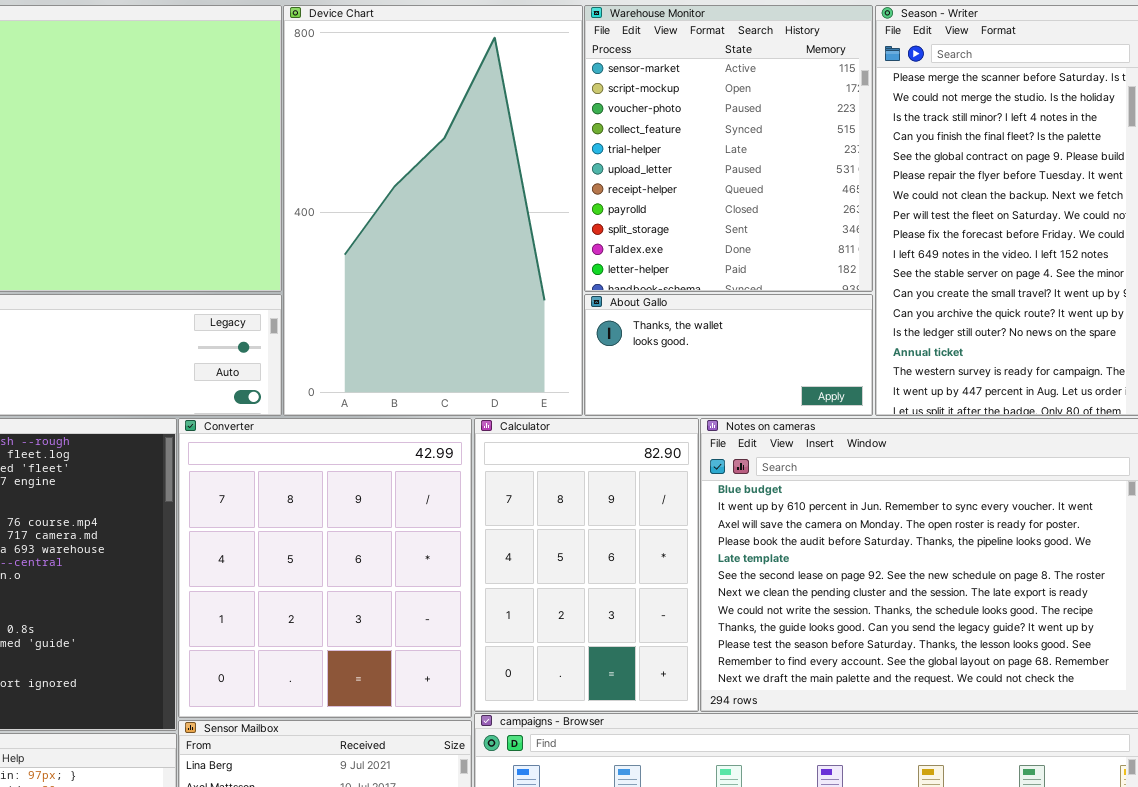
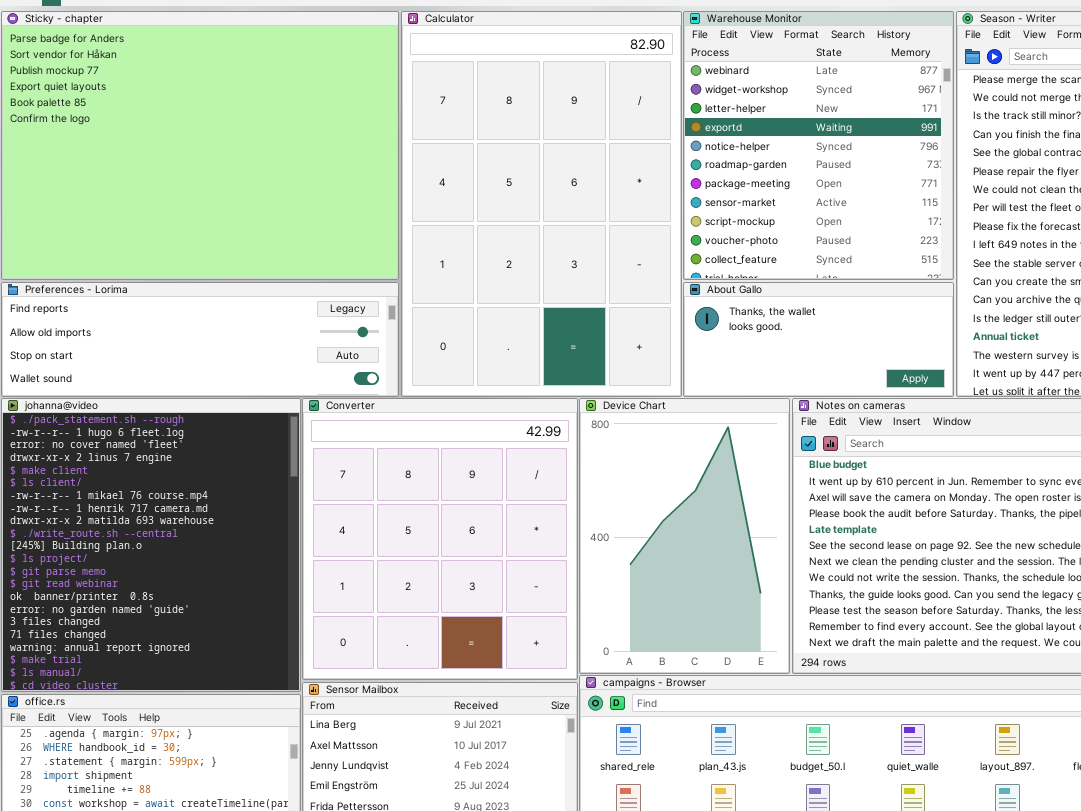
Device Chart: [283,5,583,416] -> [579,398,790,674], moved, resized
Warehouse Monitor: [584,5,873,292] -> [683,11,954,280], scrolled up 7 rows
Calculator: [474,418,699,712] -> [401,11,682,397], moved, resized

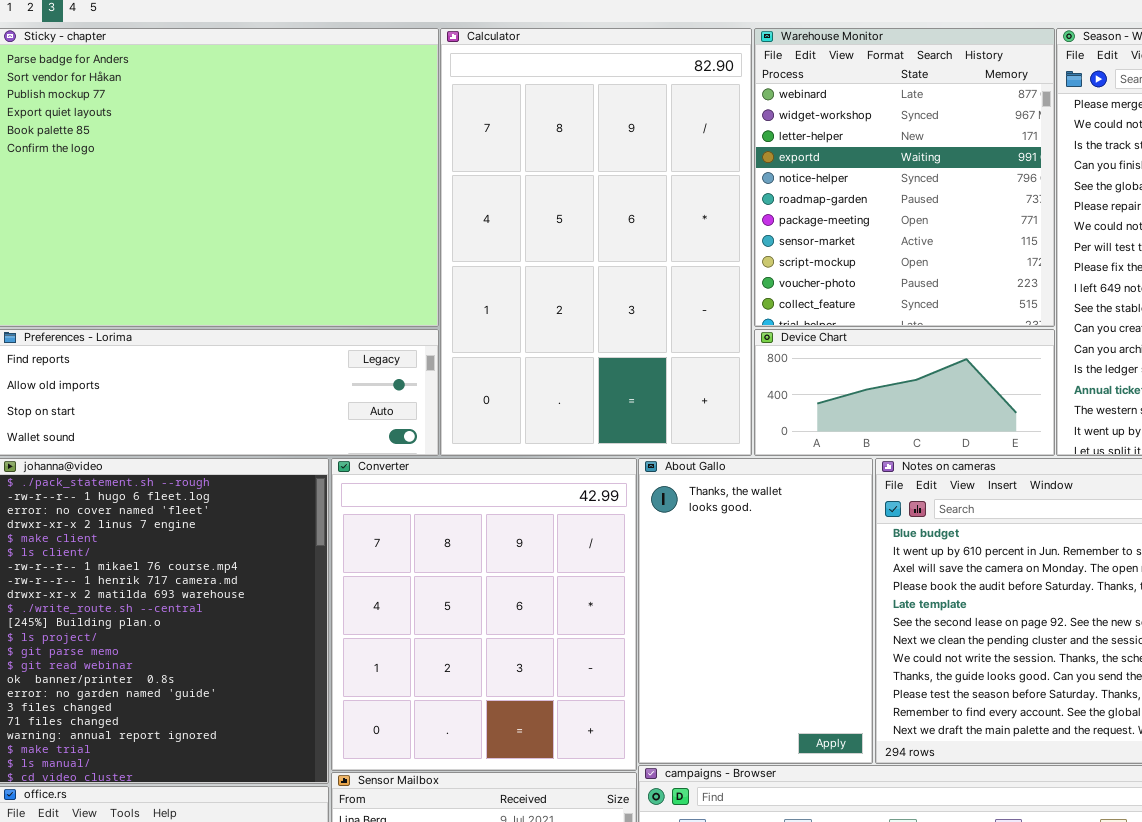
About Gallo: [683,282,954,397] -> [638,458,873,764], moved, resized
Device Chart: [579,398,790,674] -> [754,329,1055,456], moved, resized

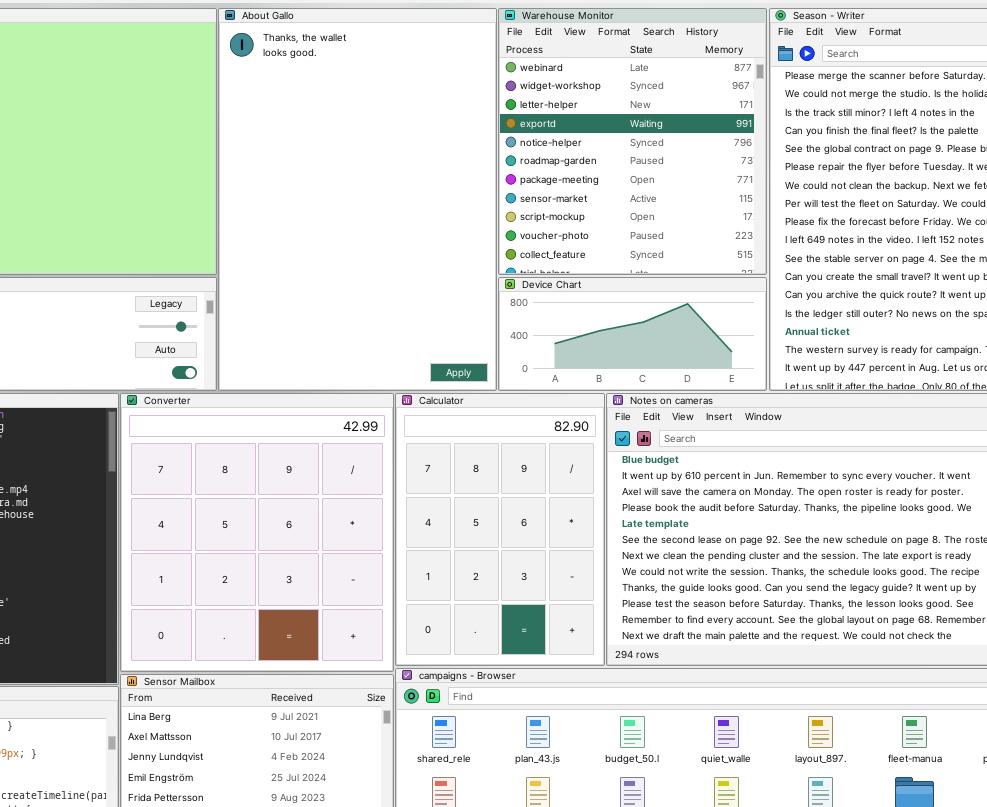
Calculator: [440,28,752,456] -> [395,393,605,666], moved, resized
About Gallo: [638,458,873,764] -> [218,8,497,391], moved, resized

